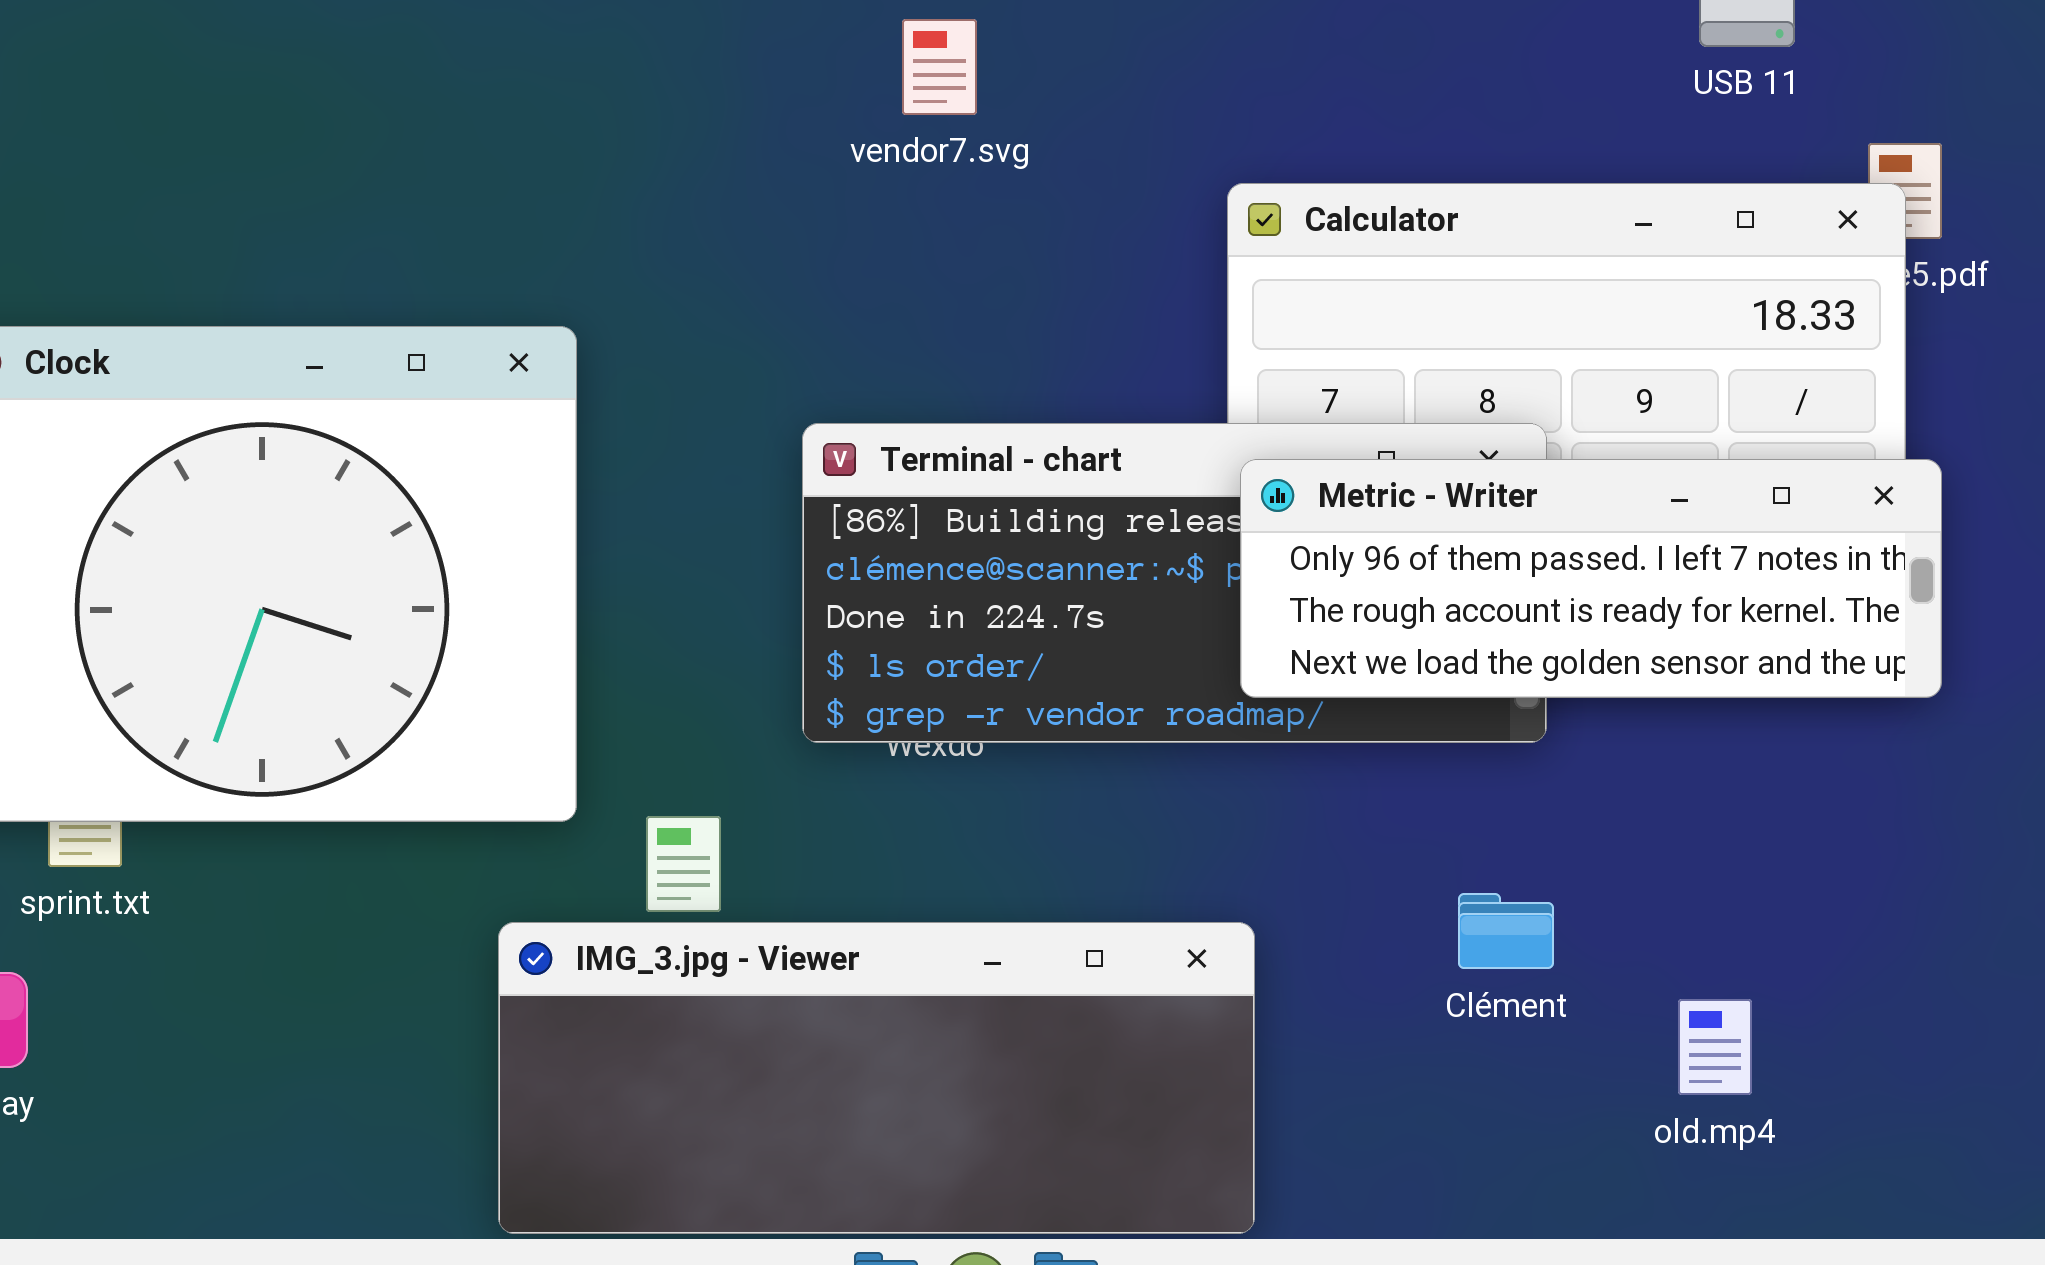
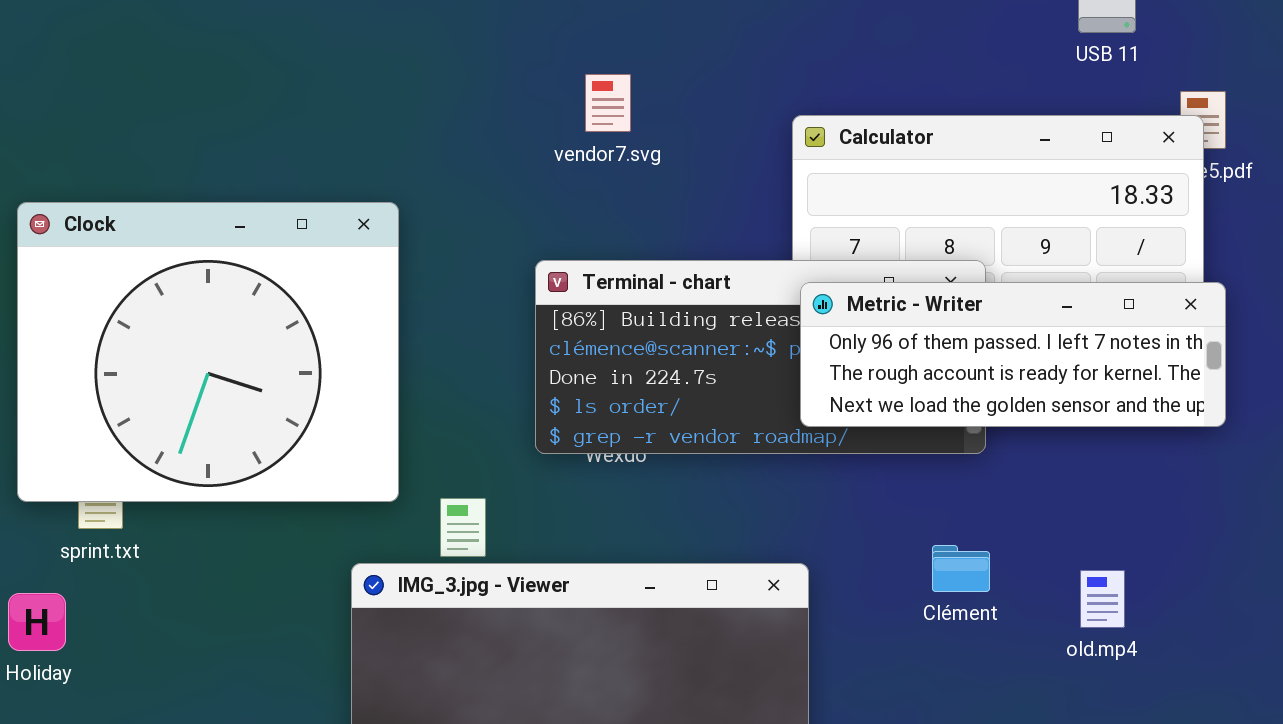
vendor7.svg: [902,19,977,115] -> [585,74,631,132], moved
old.mp4: [1678,999,1752,1095] -> [1080,570,1125,628], moved

